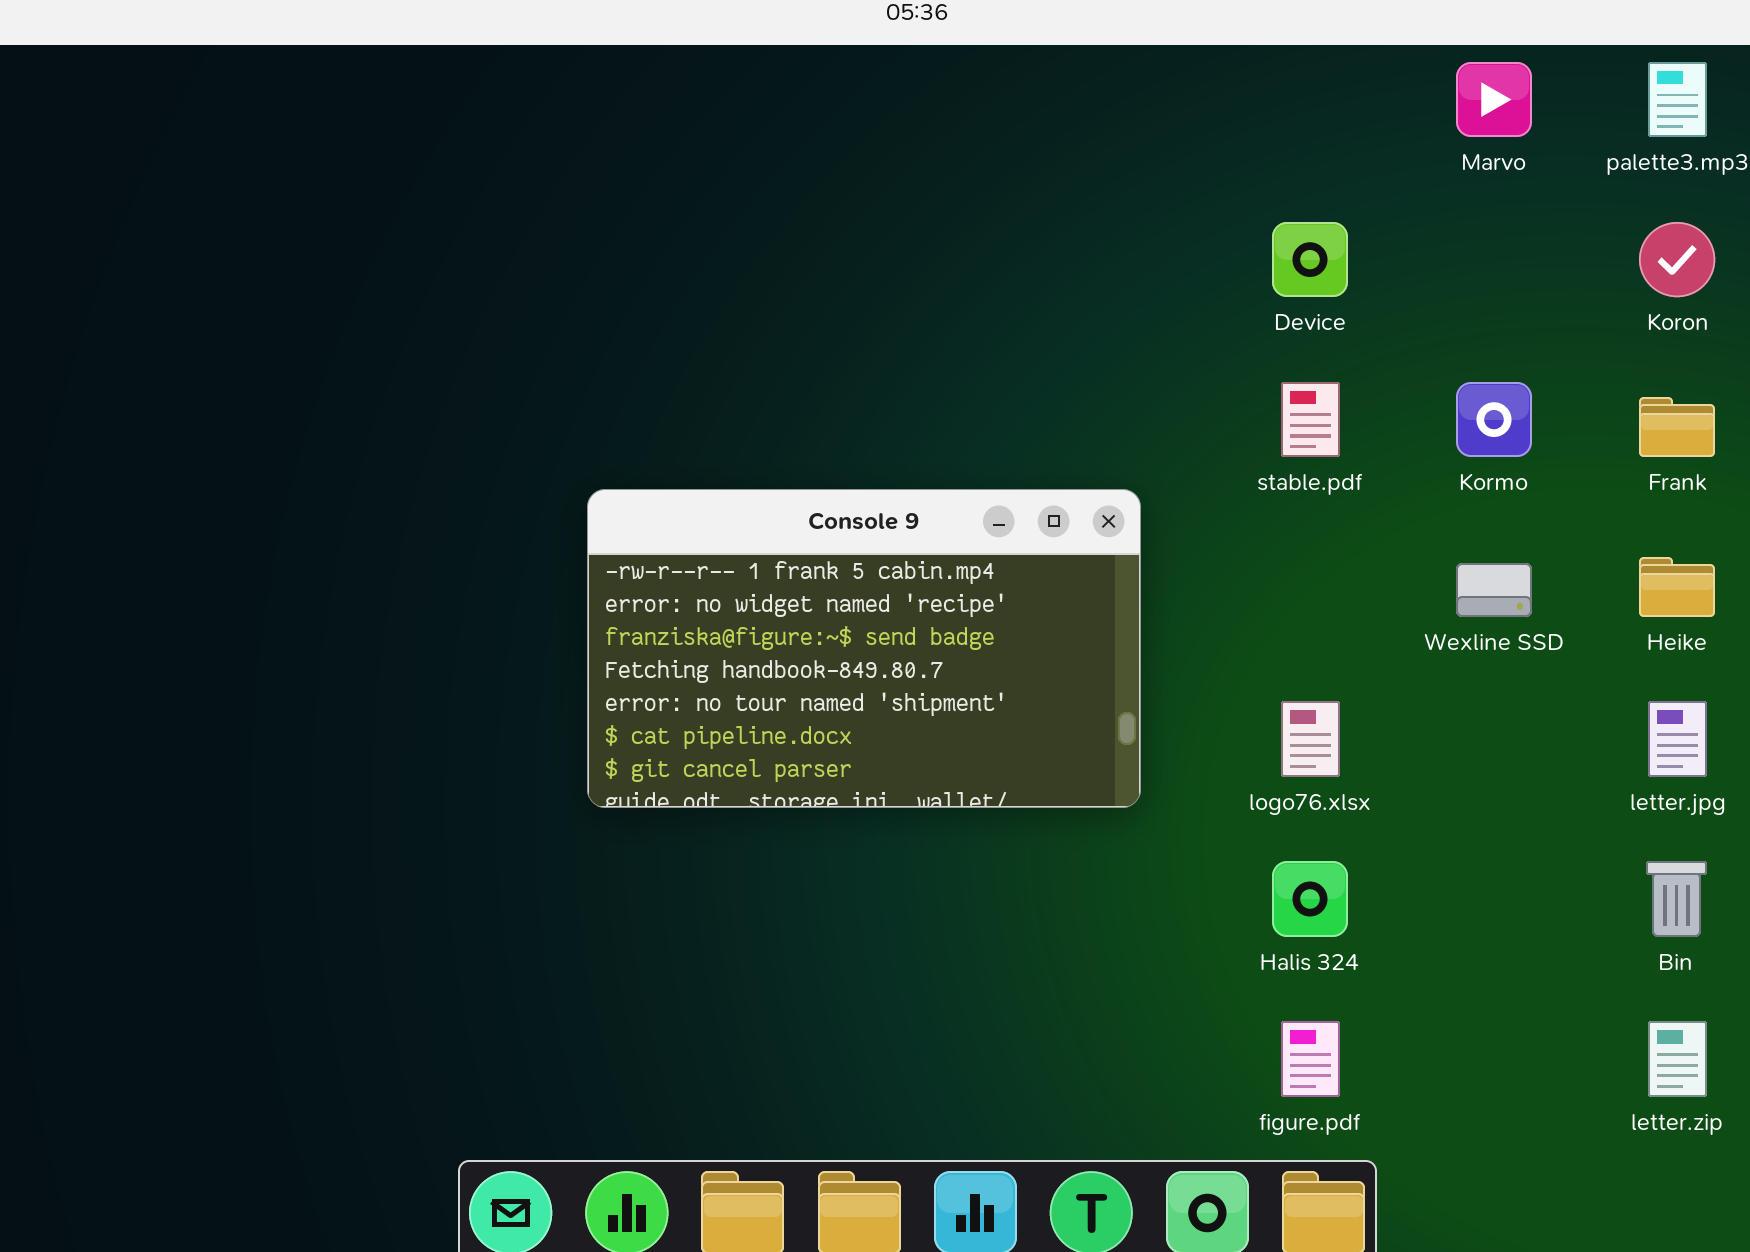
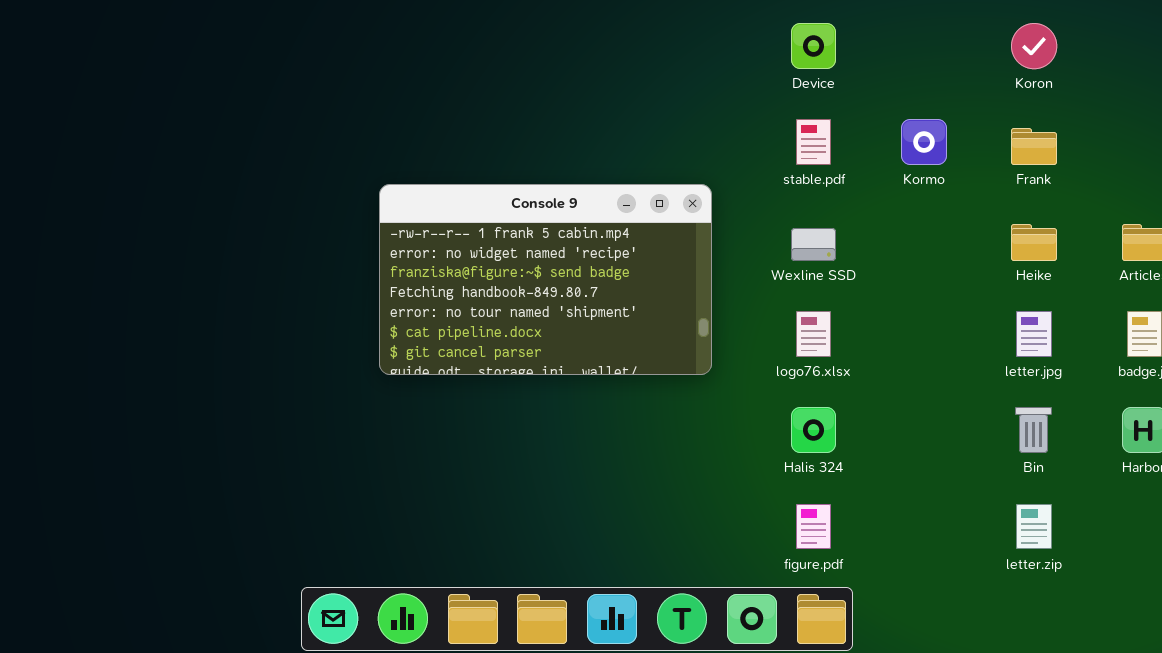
Wexline SSD: [1456,563,1532,617] -> [791,228,836,261], moved

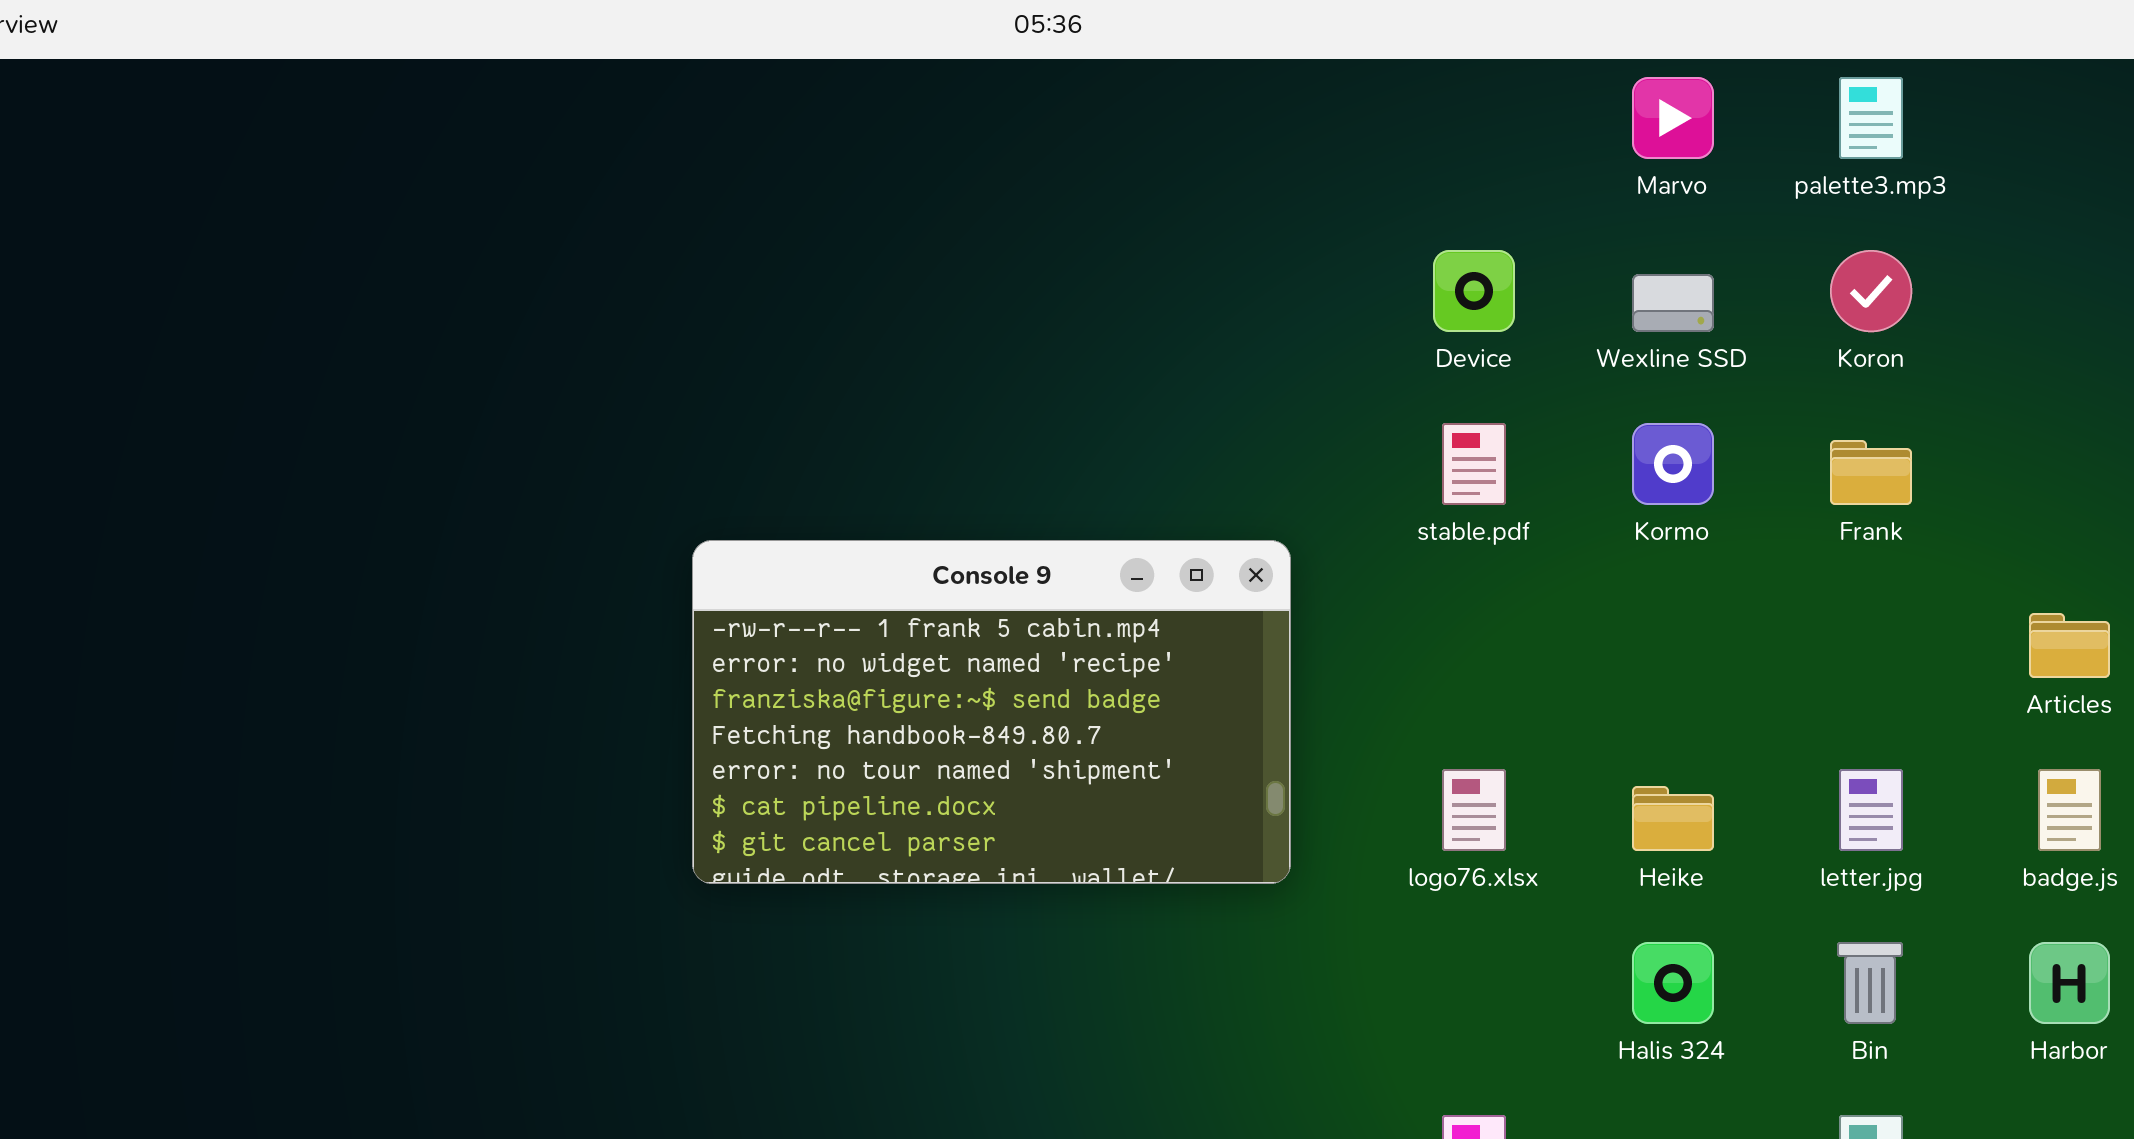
Heike: [1011,224,1057,261] -> [1632,786,1714,851], moved
Wexline SSD: [791,228,836,261] -> [1632,274,1714,332], moved
Halis 324: [791,407,836,453] -> [1632,942,1714,1024], moved

